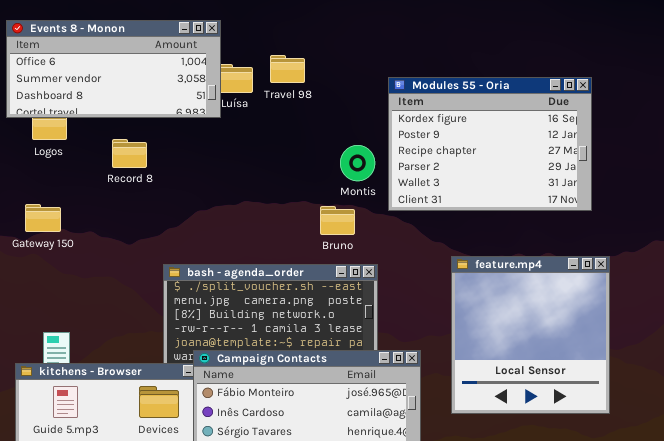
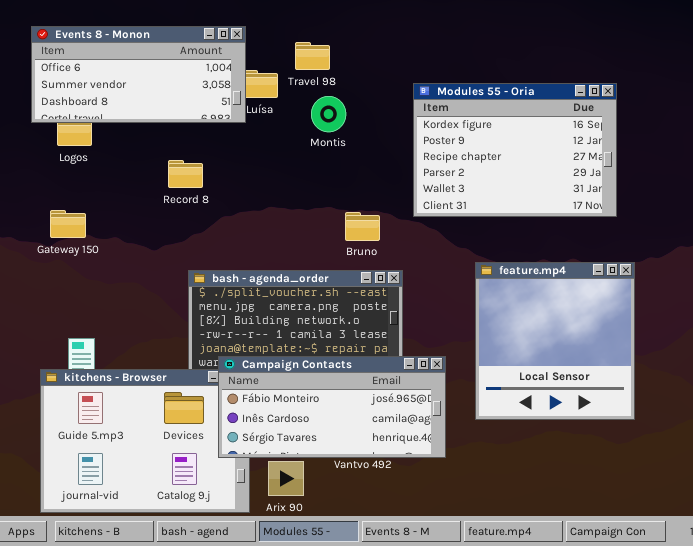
Travel 98: [270,55,305,83] -> [295,42,330,70], moved
Record 8: [112,139,147,168] -> [168,160,203,188], moved
Montis: [340,145,375,181] -> [311,96,346,132], moved

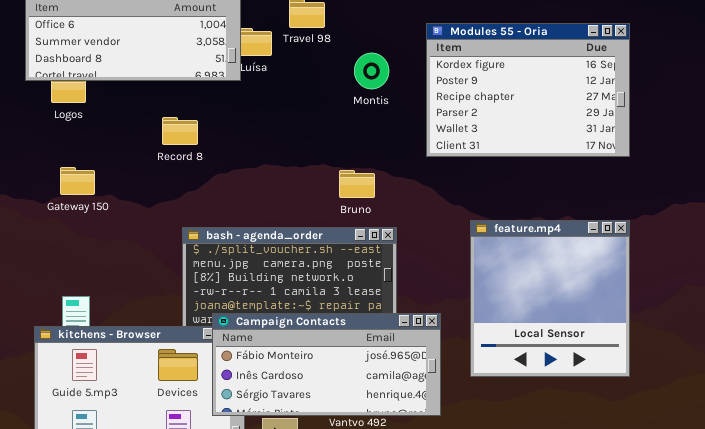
Modules 55 - Oria: [413,83,617,217] -> [426,23,630,157], moved
Montis: [311,96,346,132] -> [354,53,389,89], moved
Gateway 150: [50,210,86,238] -> [60,167,95,195], moved

